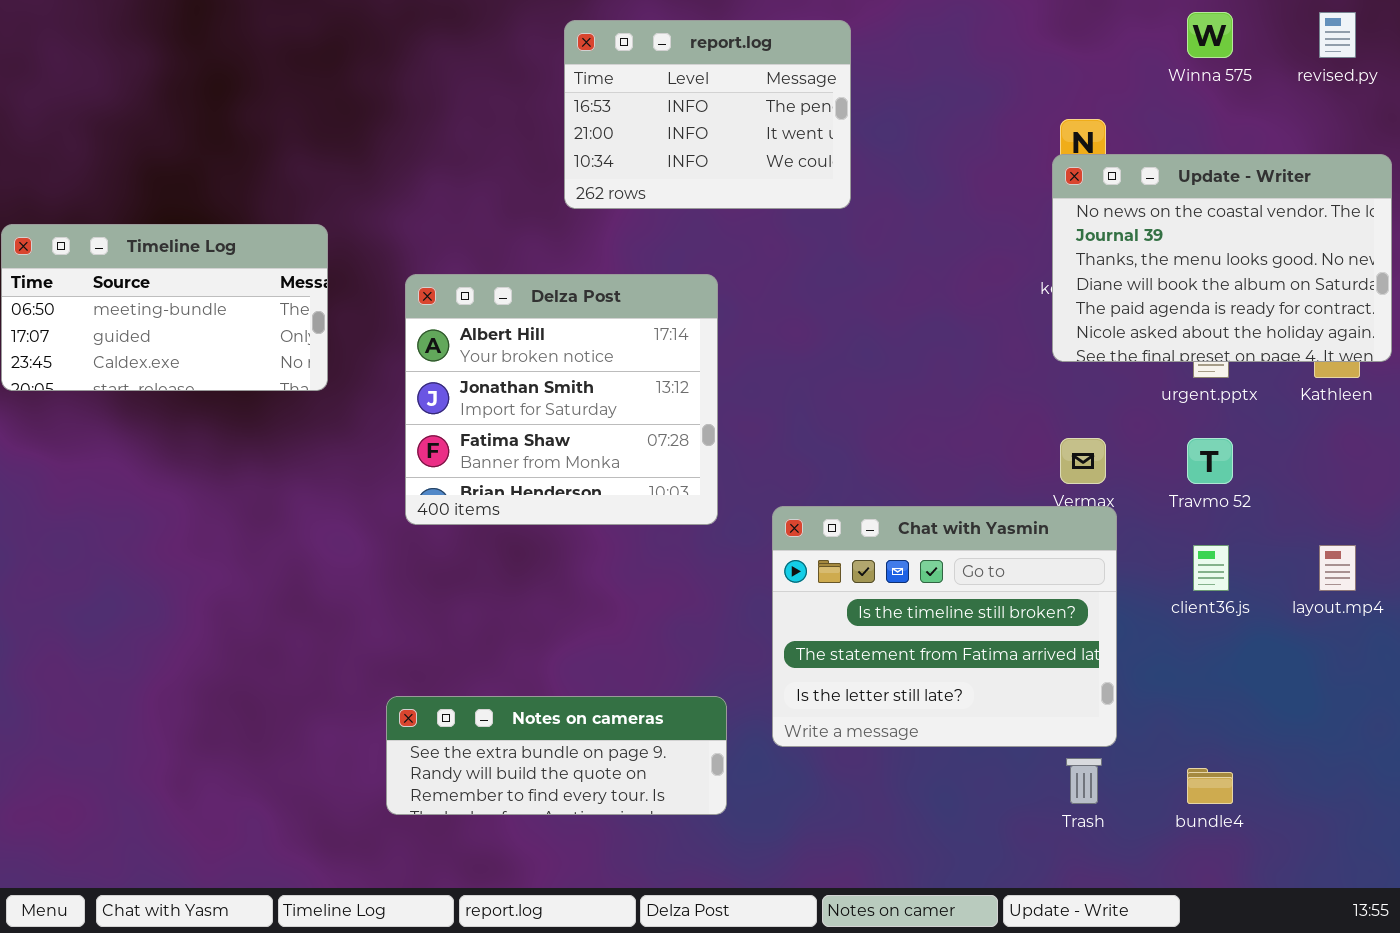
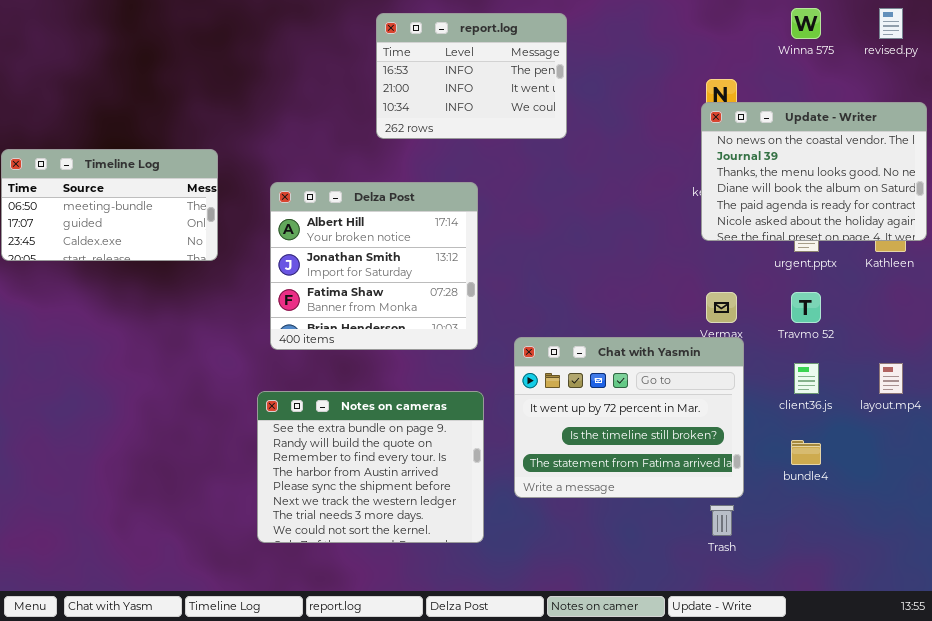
Chat with Yasmin: [772,506,1117,747] -> [514,337,744,498], scrolled up 1 row
Notes on cameras: [386,696,727,815] -> [257,391,484,543], resized
bundle4: [1187,768,1233,804] -> [791,440,821,465], moved

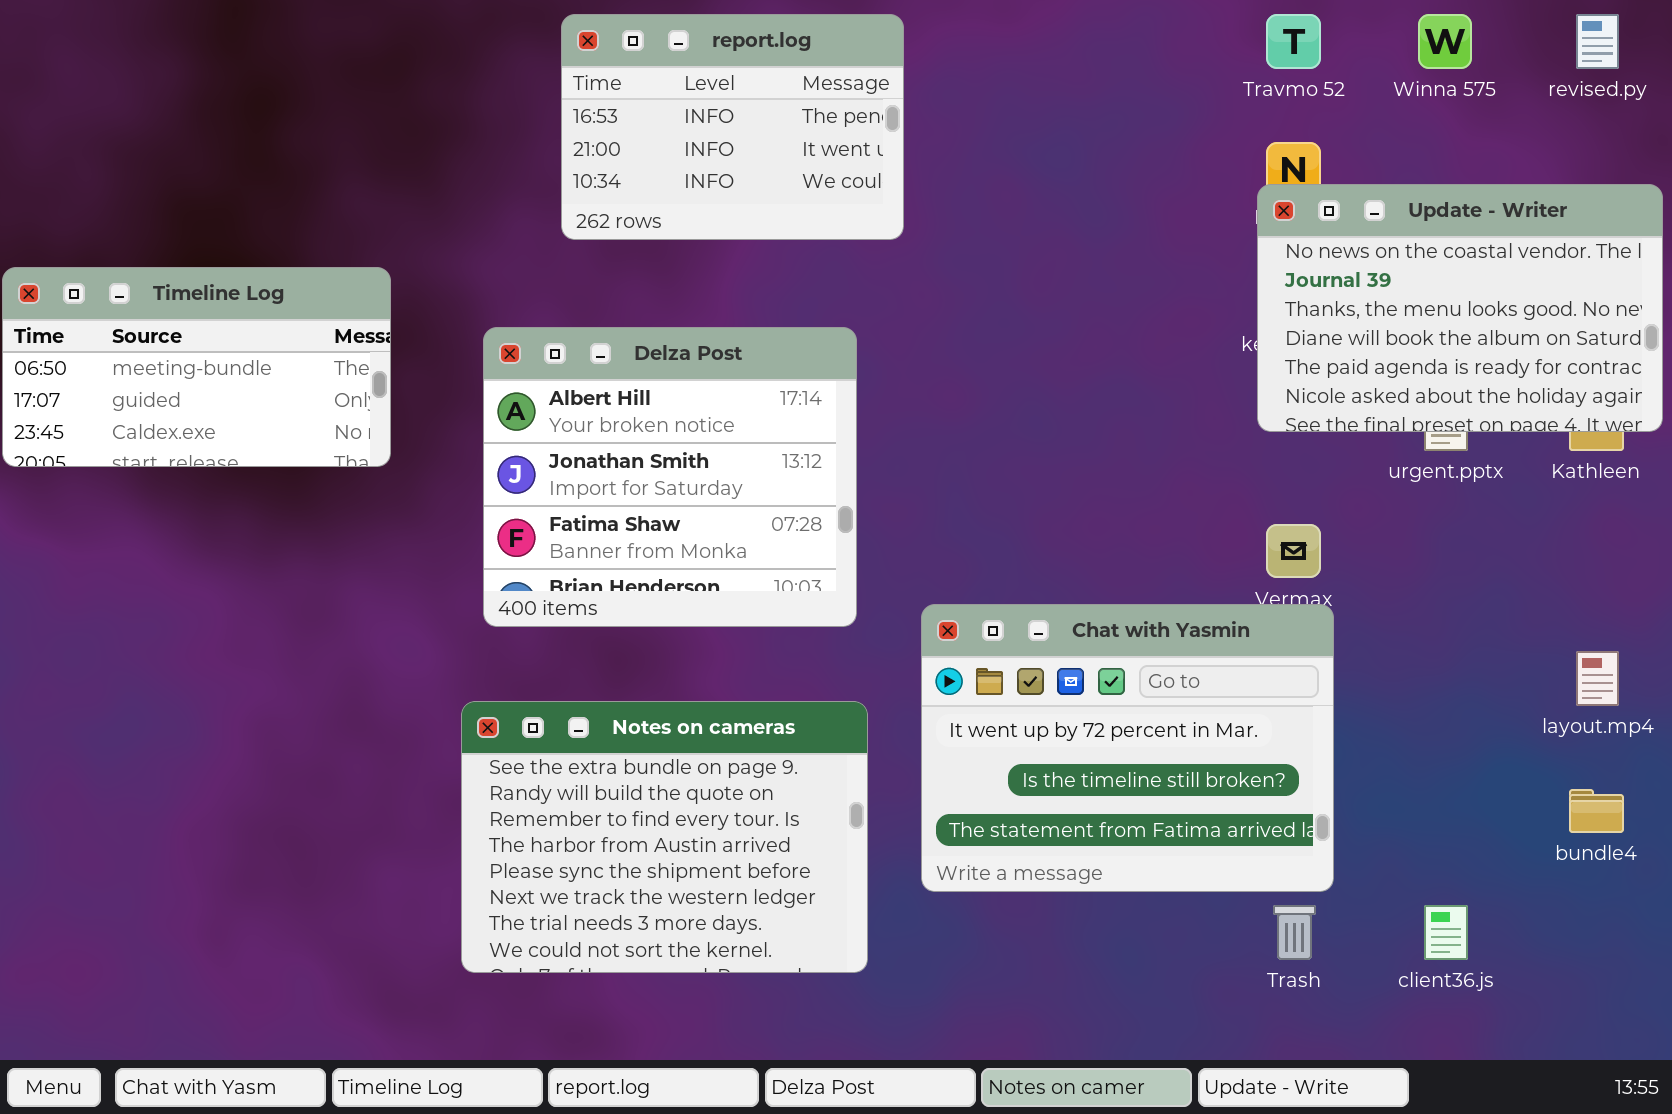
report.log: [376,13,567,139] -> [561,14,904,240], moved
Travmo 52: [791,292,821,323] -> [1266,14,1321,69], moved
client36.js: [794,363,819,394] -> [1424,905,1468,960], moved
bundle4: [791,440,821,465] -> [1569,789,1624,833], moved

